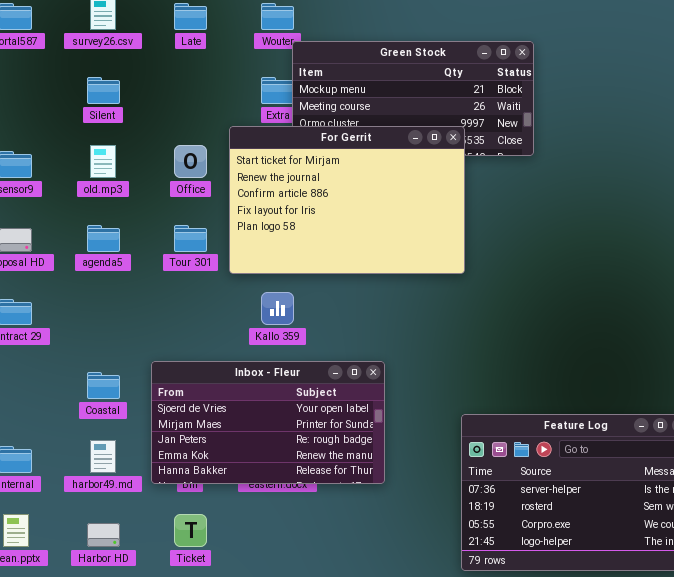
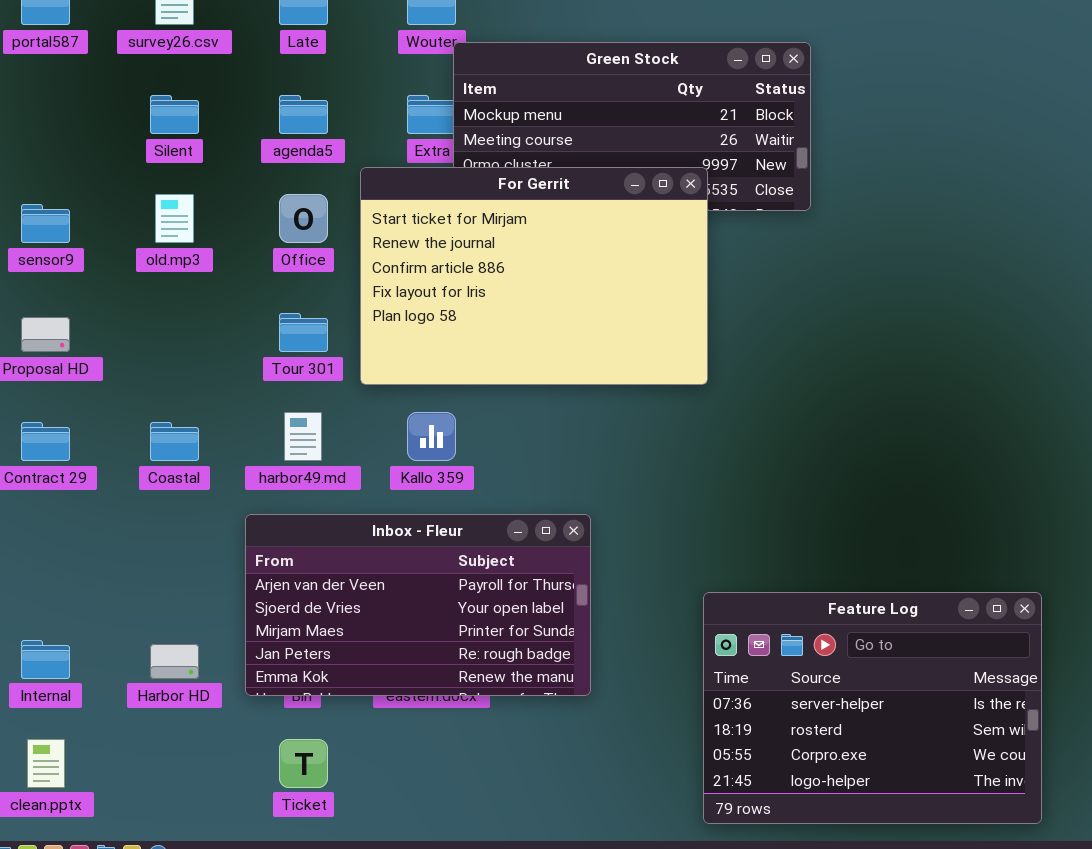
agenda5: [87,225,120,252] -> [279,95,328,134], moved
Inbox - Fleur: [151,361,385,484] -> [245,514,591,696], scrolled up 1 row
Coastal: [87,372,120,399] -> [150,422,199,461], moved
harbor49.md: [90,440,116,473] -> [284,412,322,461], moved
Harbor HD: [87,523,120,547] -> [150,644,199,679], moved

